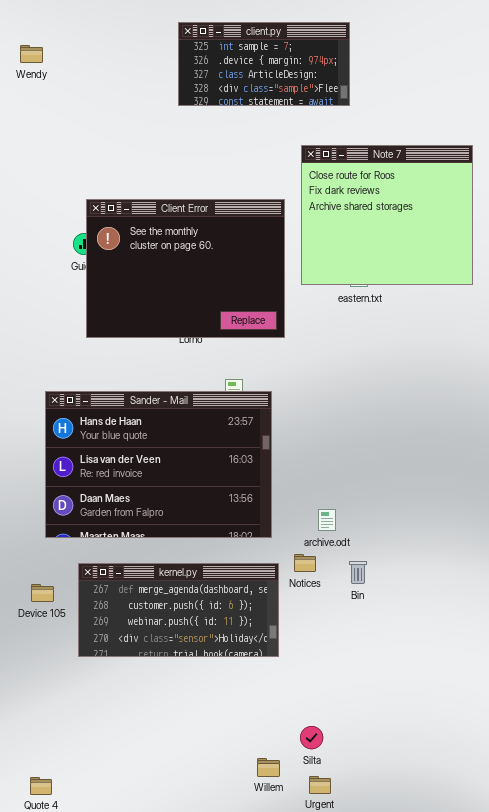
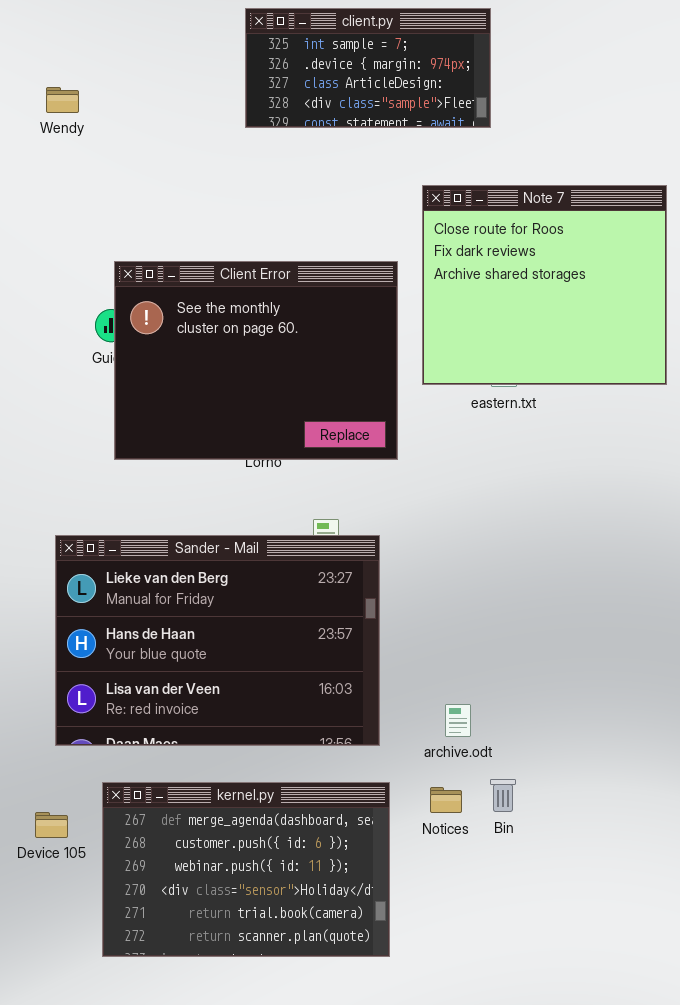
Wendy: [20,45,43,63] -> [46,87,79,113], moved
Sander - Mail: [45,391,272,538] -> [55,535,380,746], scrolled up 1 row
Notices: [294,554,316,572] -> [430,787,462,813], moved
kernel.py: [78,563,279,657] -> [102,782,390,957], resized

